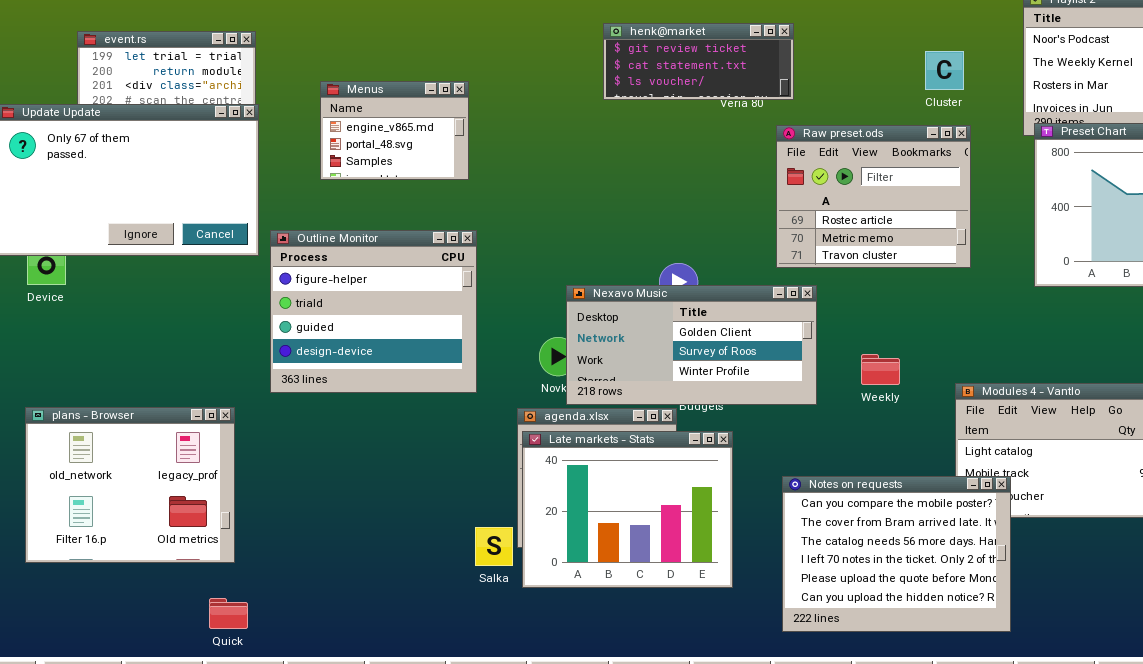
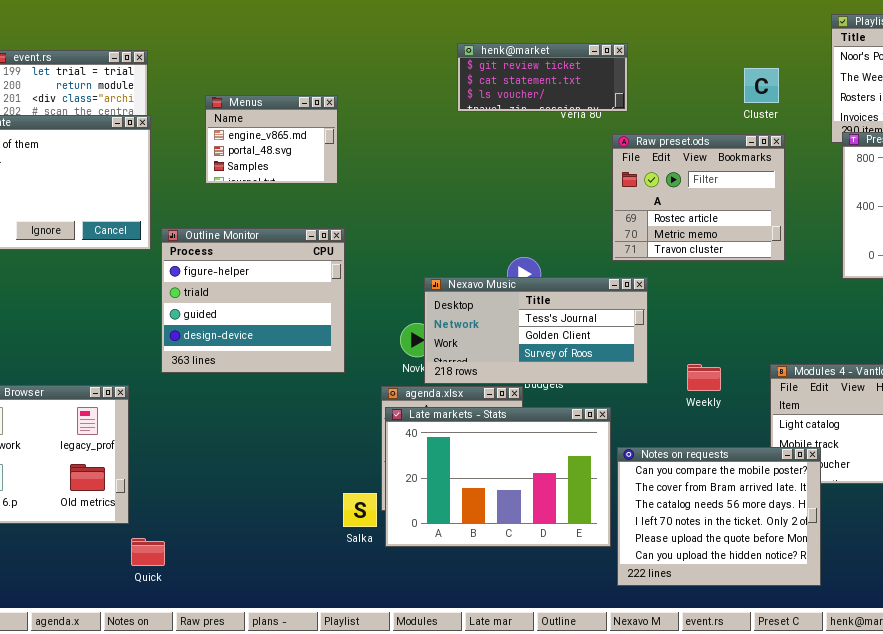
Nexavo Music: [566,285,817,405] -> [424,277,648,384], scrolled up 1 row
Weekly: [861,354,900,385] -> [687,364,721,391], moved
Late markets - Stats: [522,431,733,588] -> [385,407,611,547], resized
Quick: [209,598,248,629] -> [131,538,165,566], moved

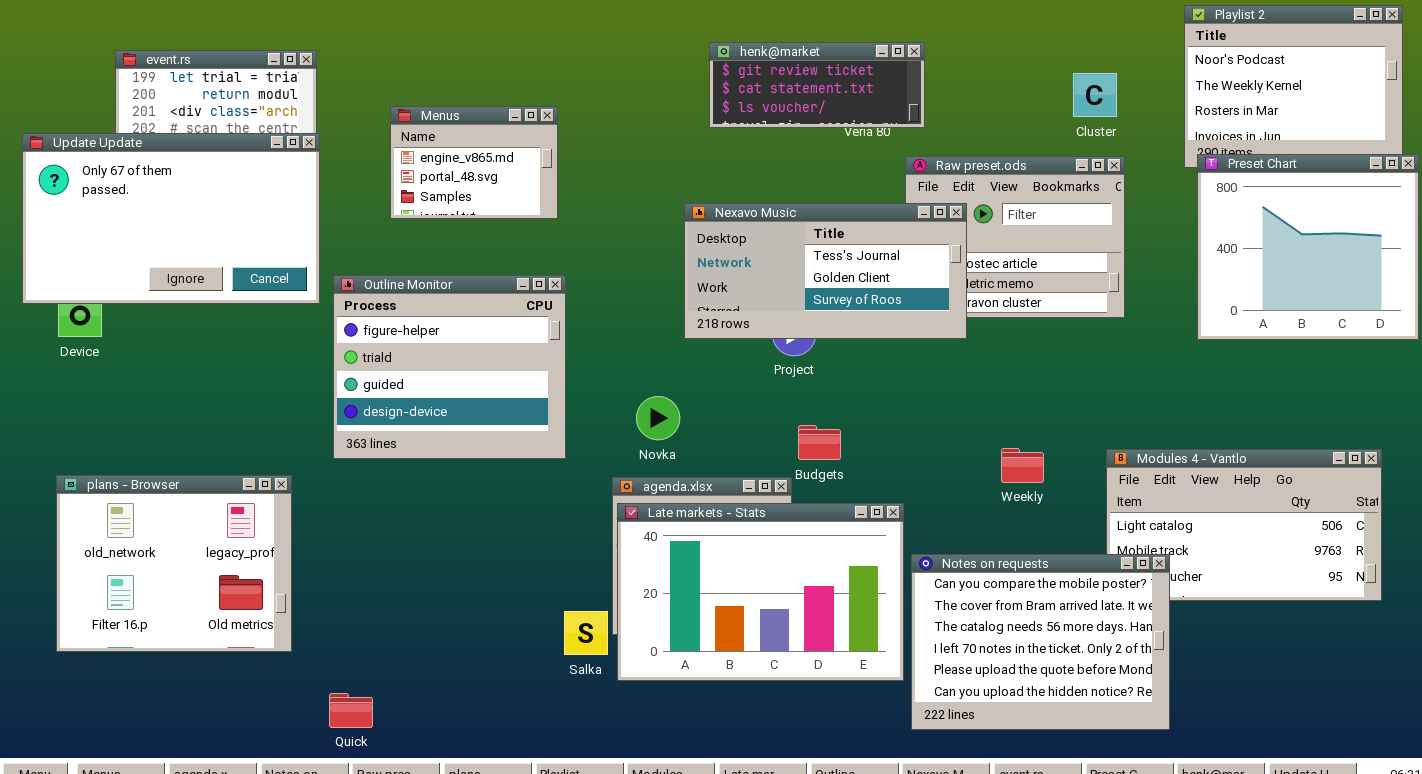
Nexavo Music: [424,277,648,384] -> [684,203,967,339], moved
Quick: [131,538,165,566] -> [329,693,373,728], moved

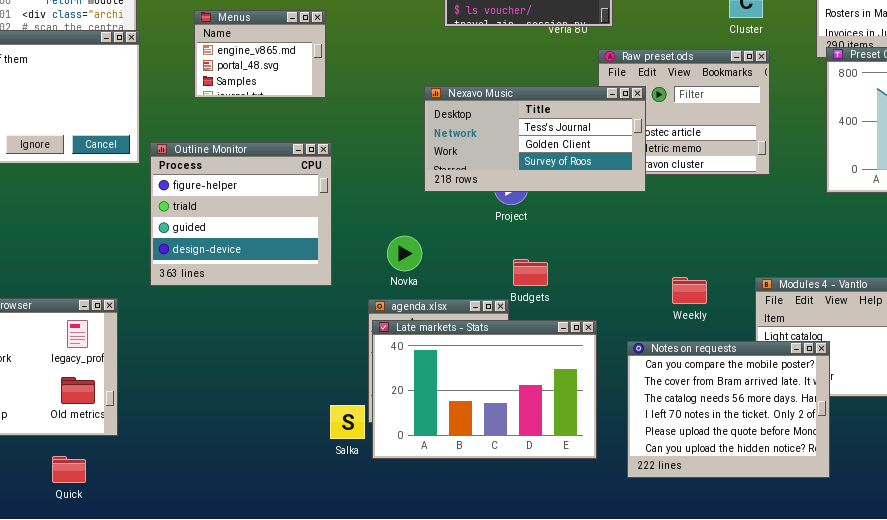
Notes on requests: [911,554,1170,730] -> [627,341,830,478], moved
Quick: [329,693,373,728] -> [52,456,86,483], moved

